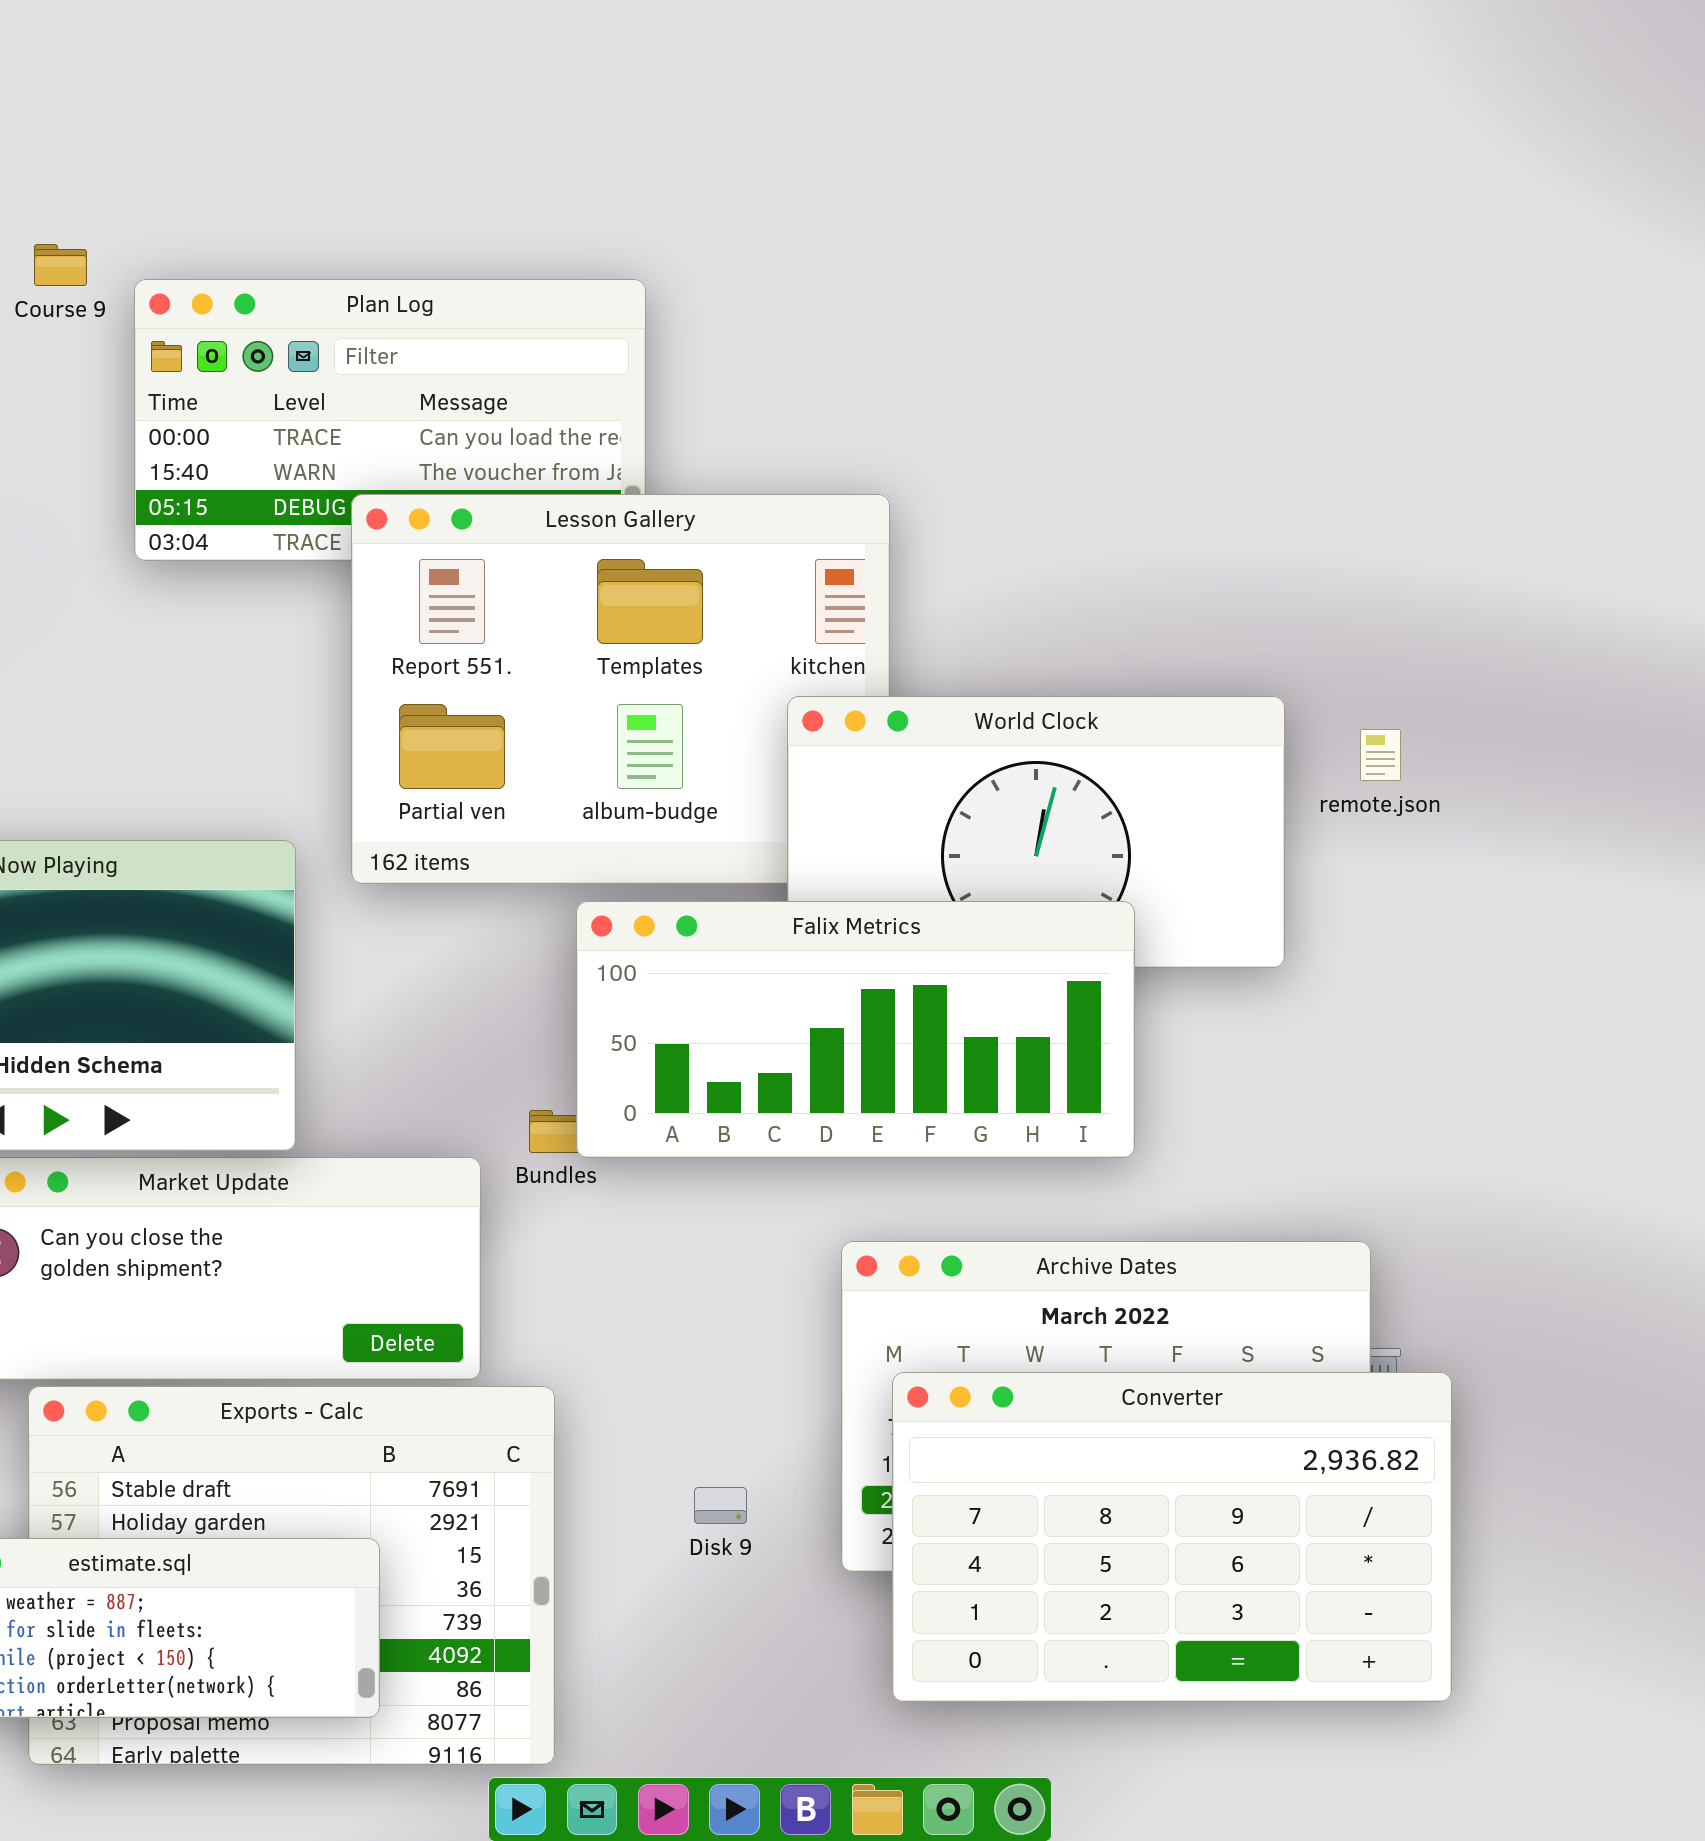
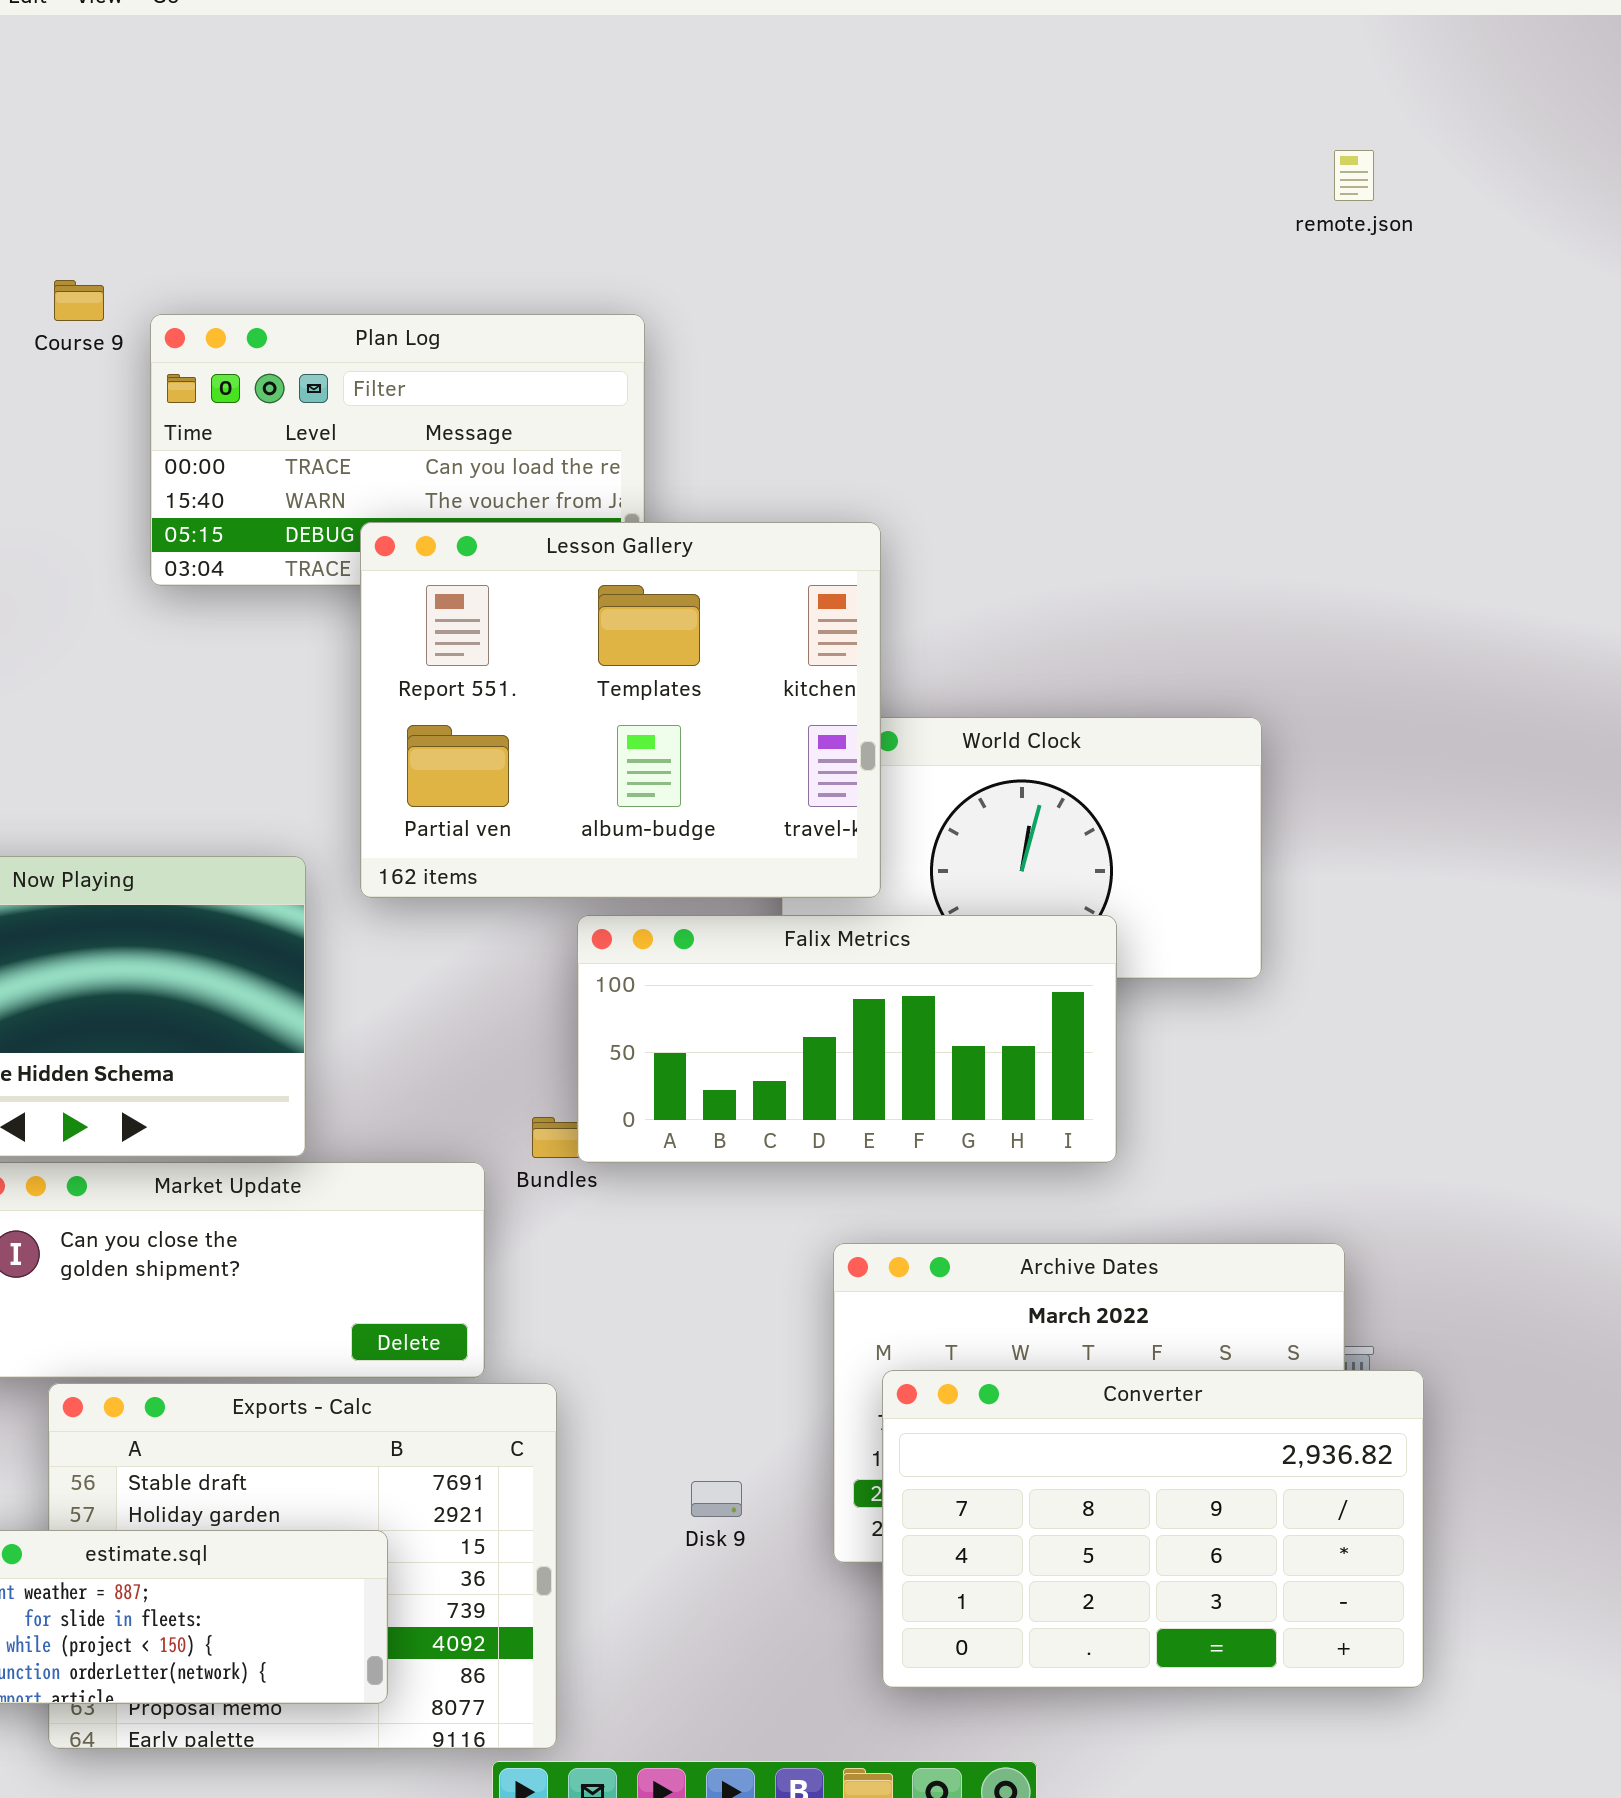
Lesson Gallery: [351,494,890,884] -> [360,522,881,898], raised
remote.json: [1360,729,1401,781] -> [1334,150,1374,201], moved

